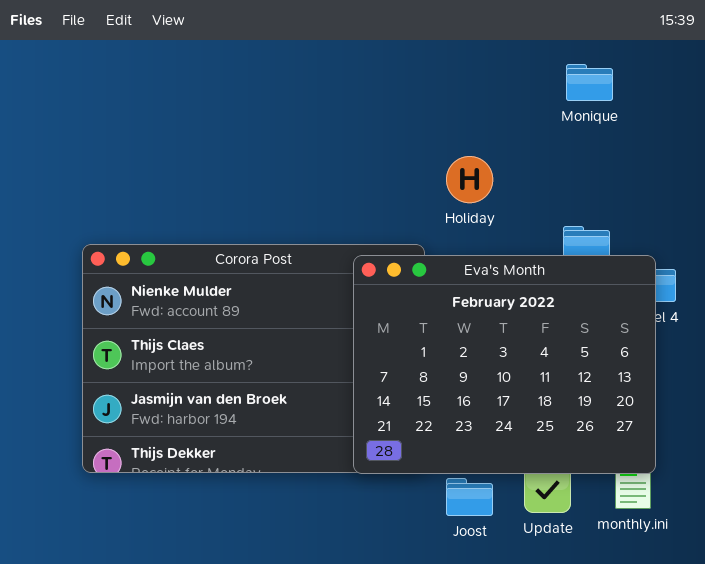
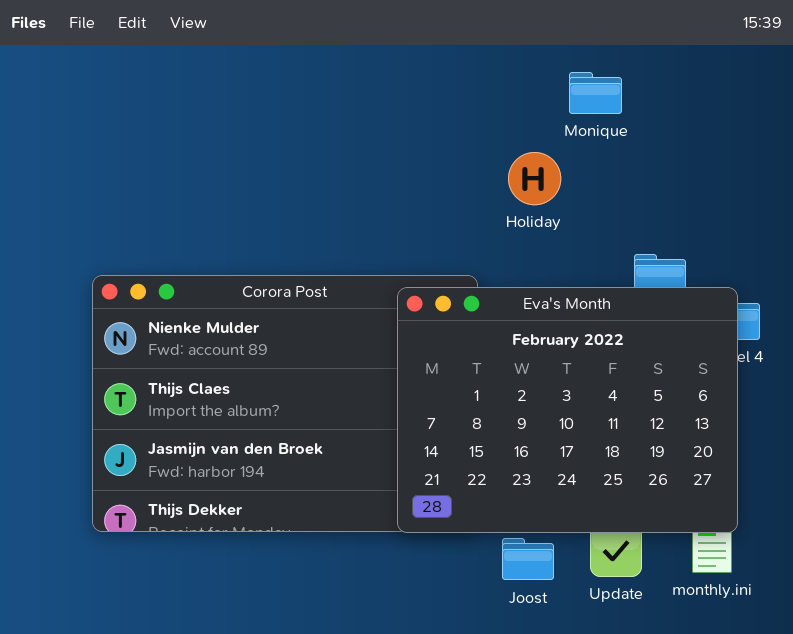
Monique: [566,64,613,101] -> [569,72,622,114], moved
Holiday: [446,156,493,203] -> [508,152,561,205], moved

